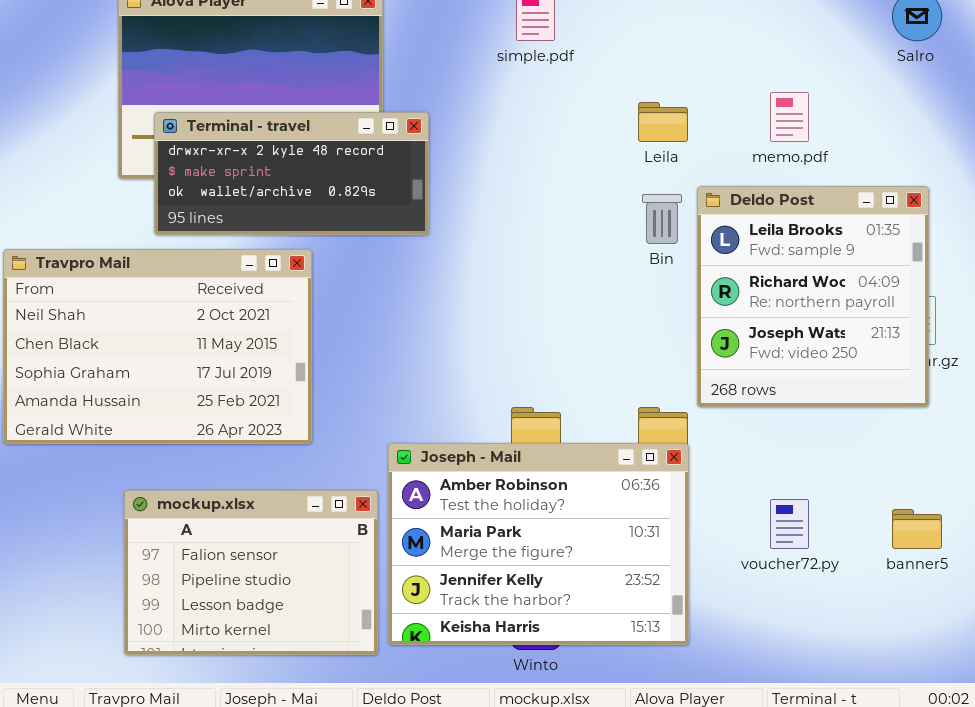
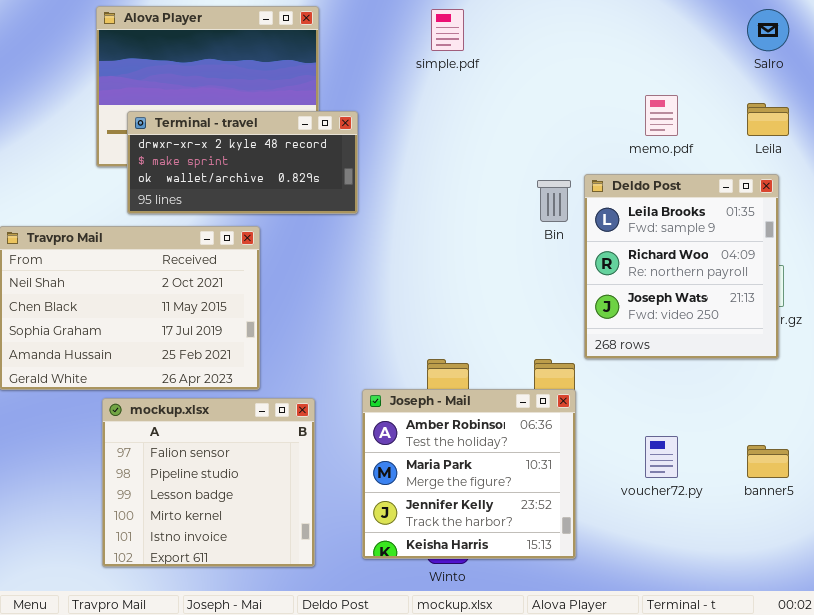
Leila: [638,102,688,142] -> [747,103,789,136], moved
Joseph - Mail: [388,443,689,645] -> [362,389,576,559], resized
mockup.xlsx: [124,490,378,655] -> [102,398,315,567], resized

